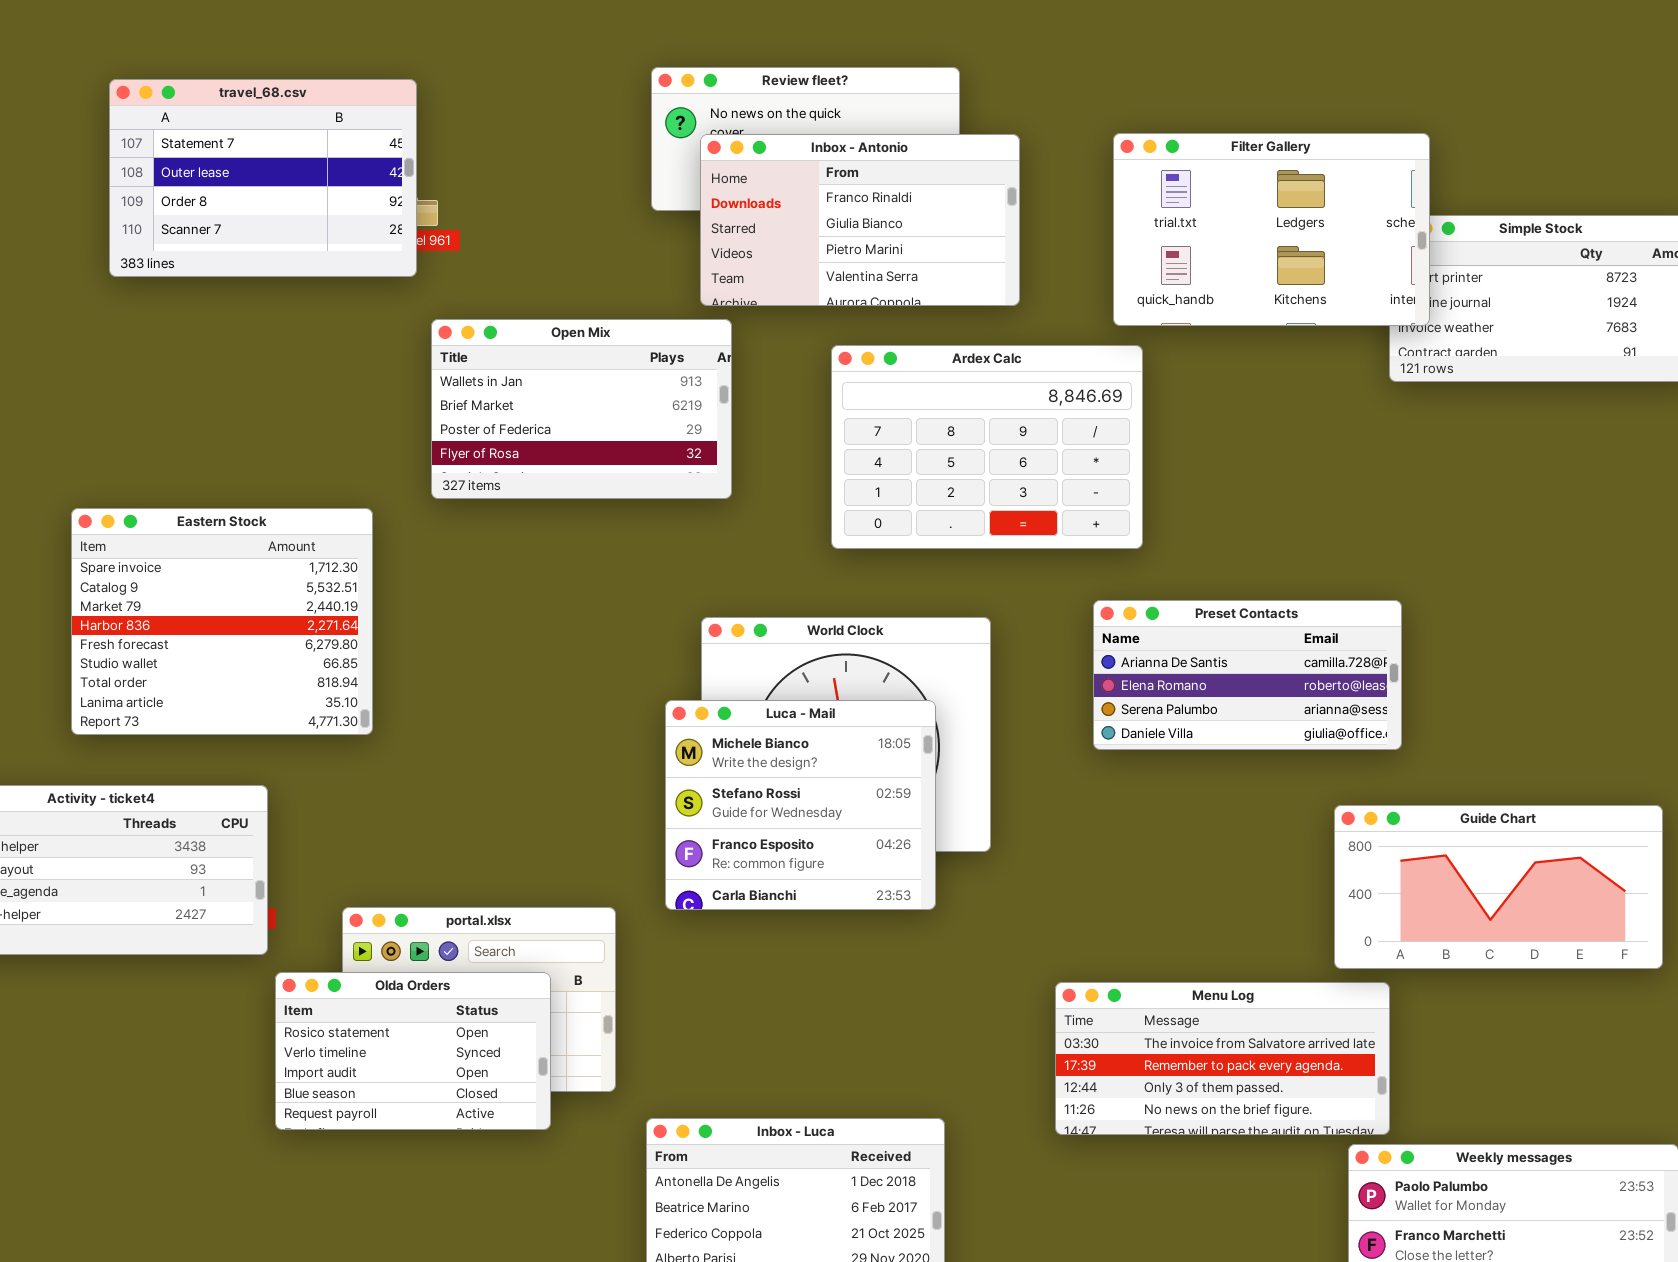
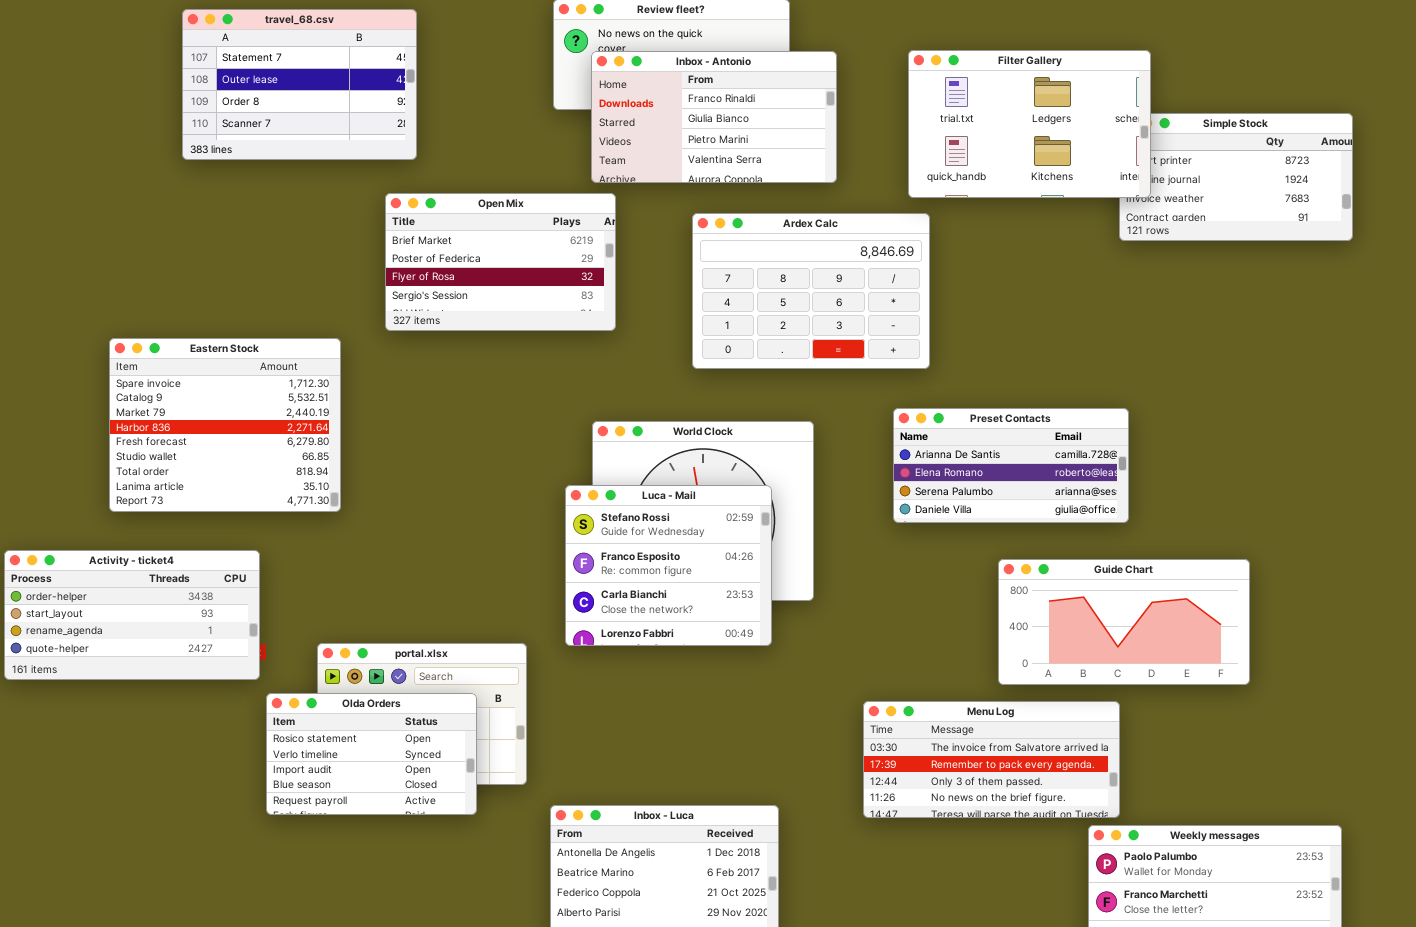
travel_68.csv: [109,79,417,277] -> [182,9,417,160], moved
Open Mix: [431,319,732,499] -> [385,193,616,331], scrolled down 1 row
Luca - Mail: [665,700,936,910] -> [565,485,772,646], scrolled down 1 row
Guide Chart: [1334,805,1663,969] -> [998,559,1250,685], moved

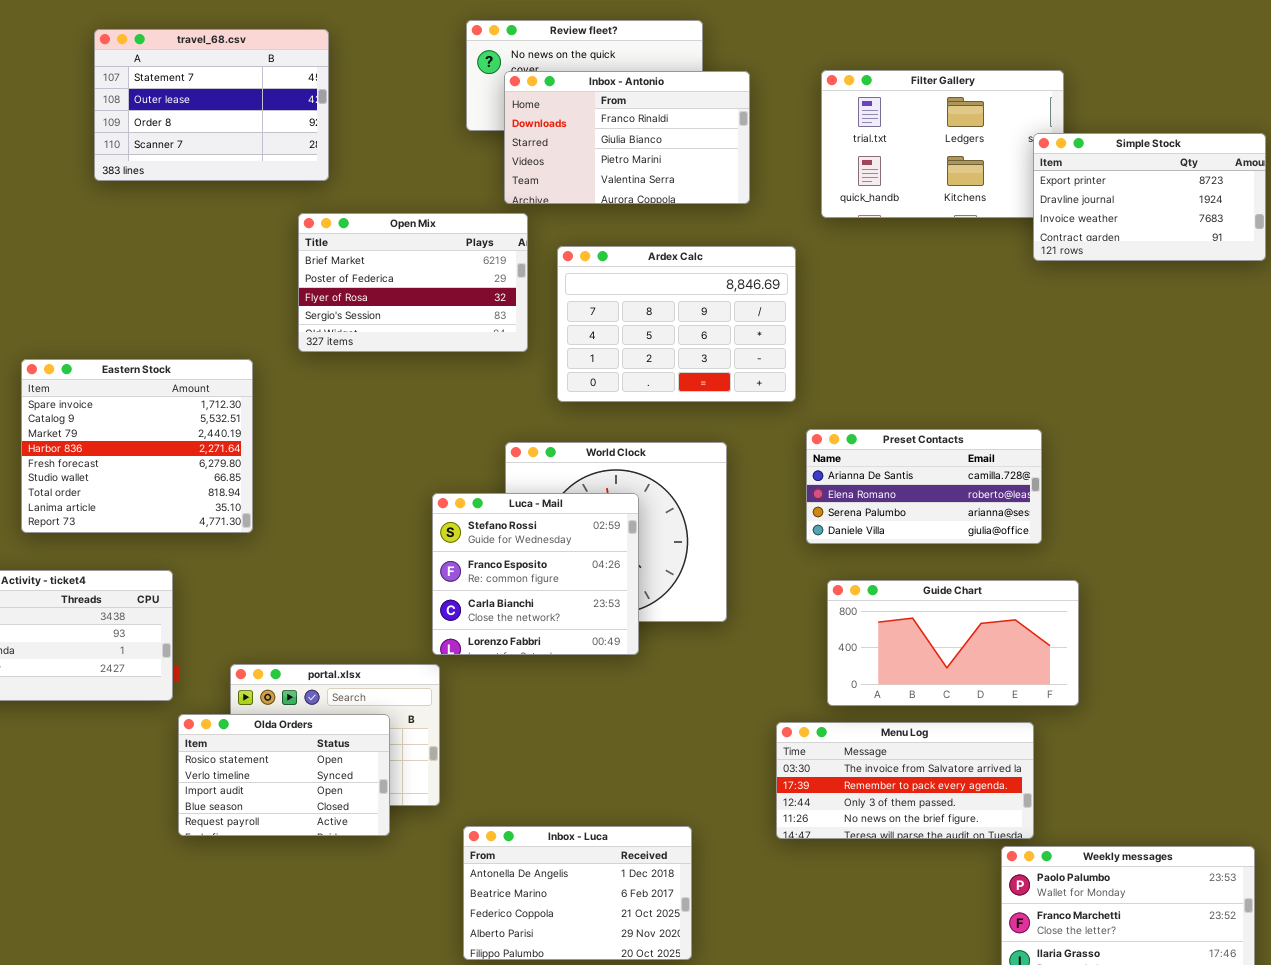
Simple Stock: [1119,113,1353,241] -> [1033,133,1266,261], raised
Ardex Calc: [692,213,930,369] -> [557,246,796,402], moved
Luca - Mail: [565,485,772,646] -> [432,493,639,655], moved
Guide Chart: [998,559,1250,685] -> [827,580,1079,706], moved

